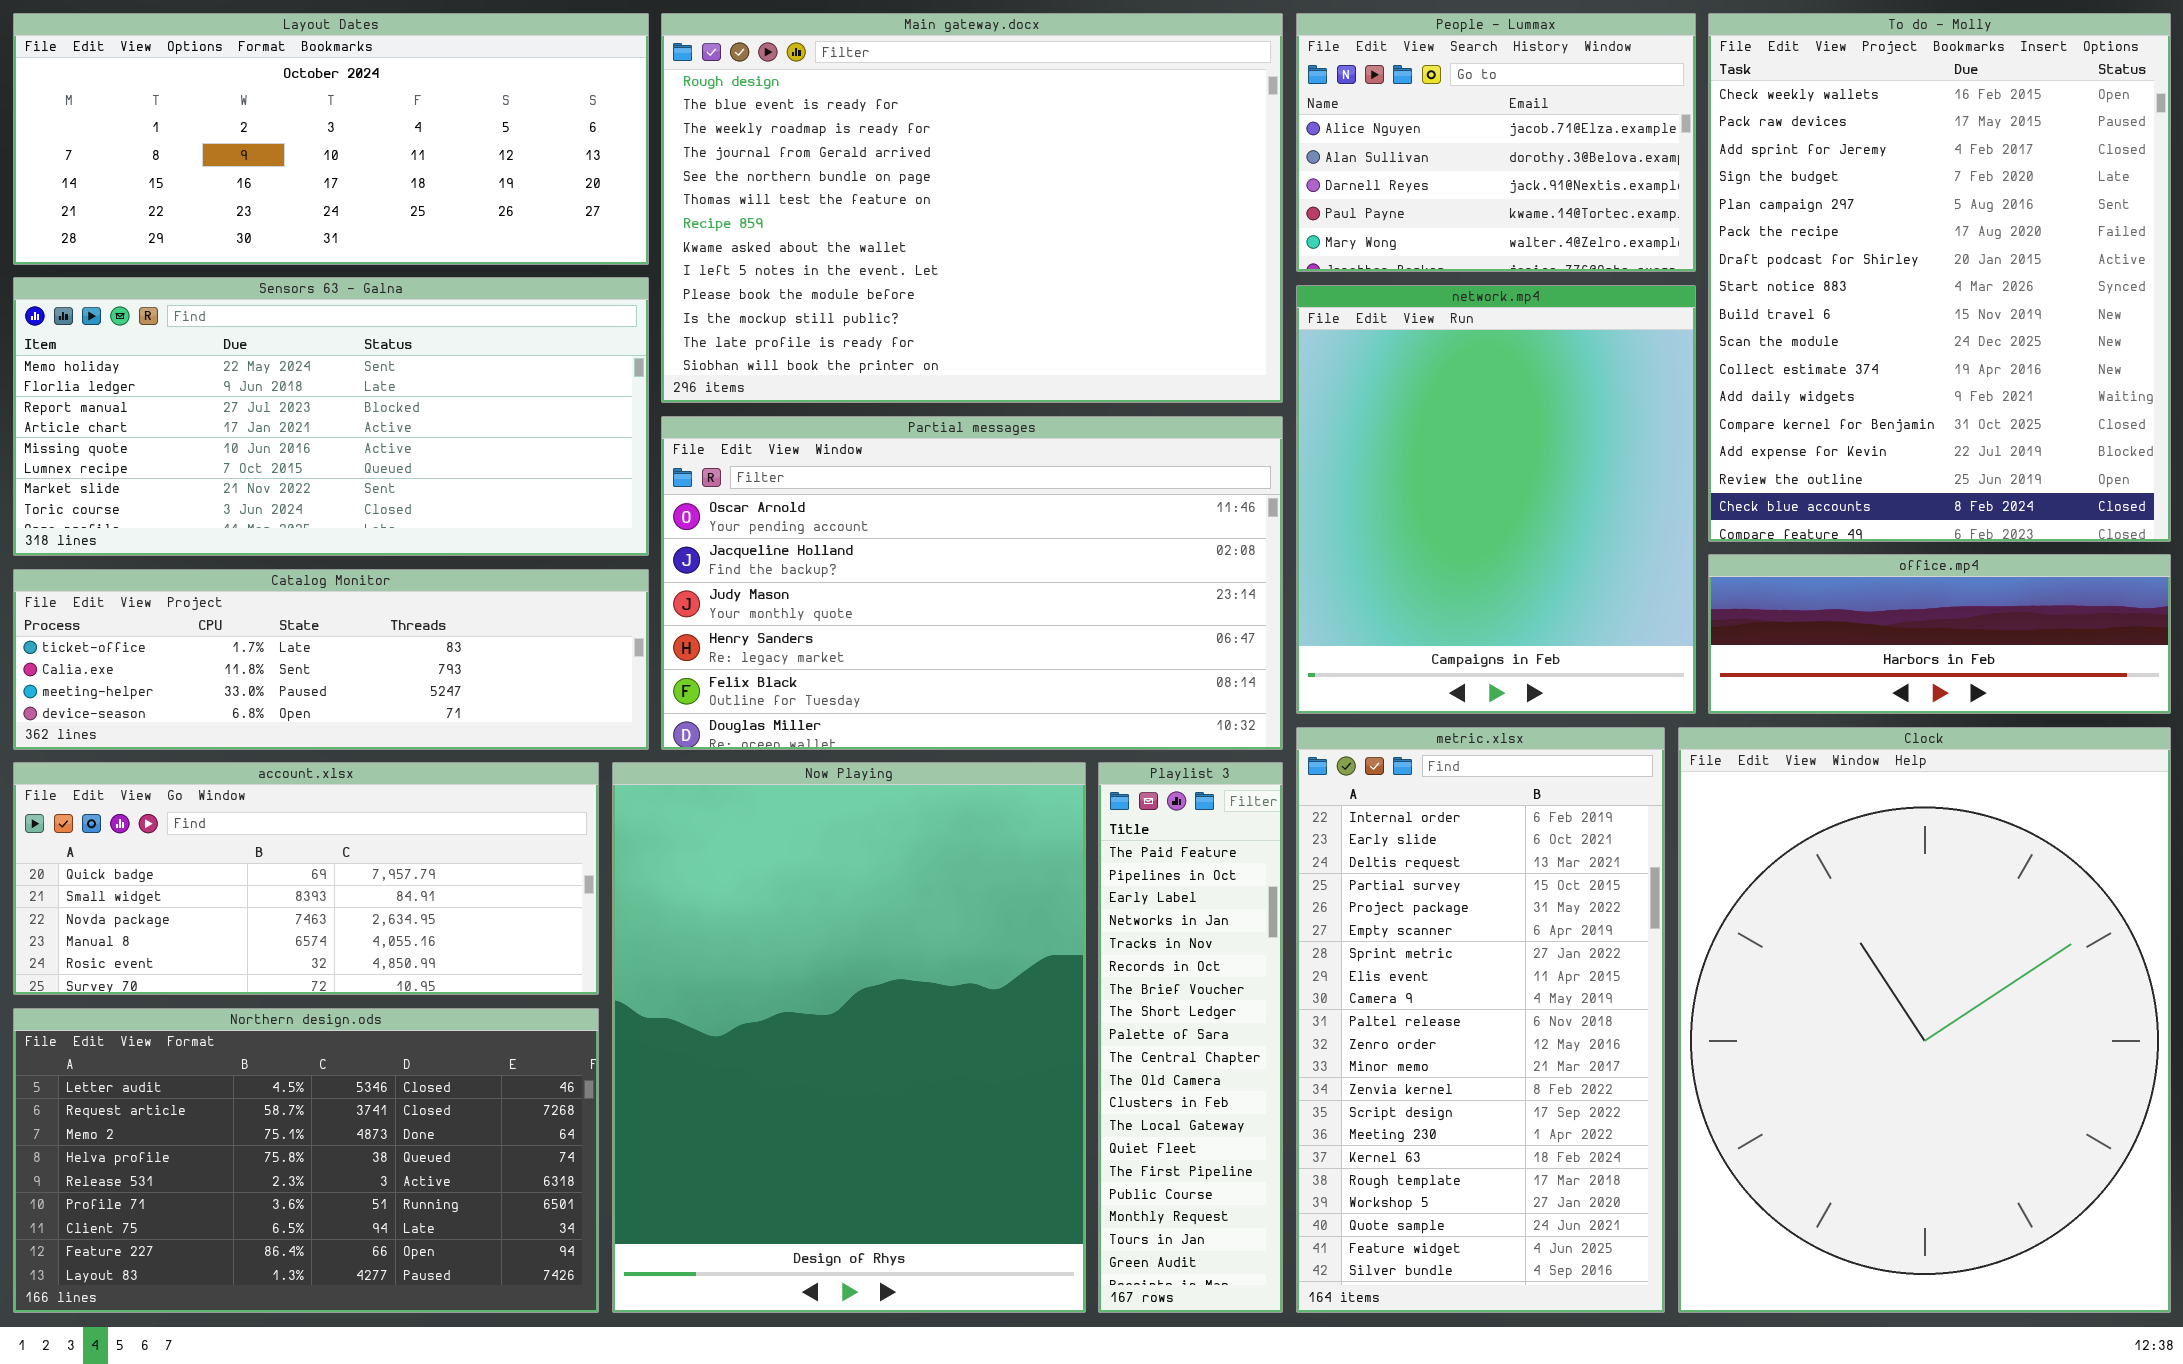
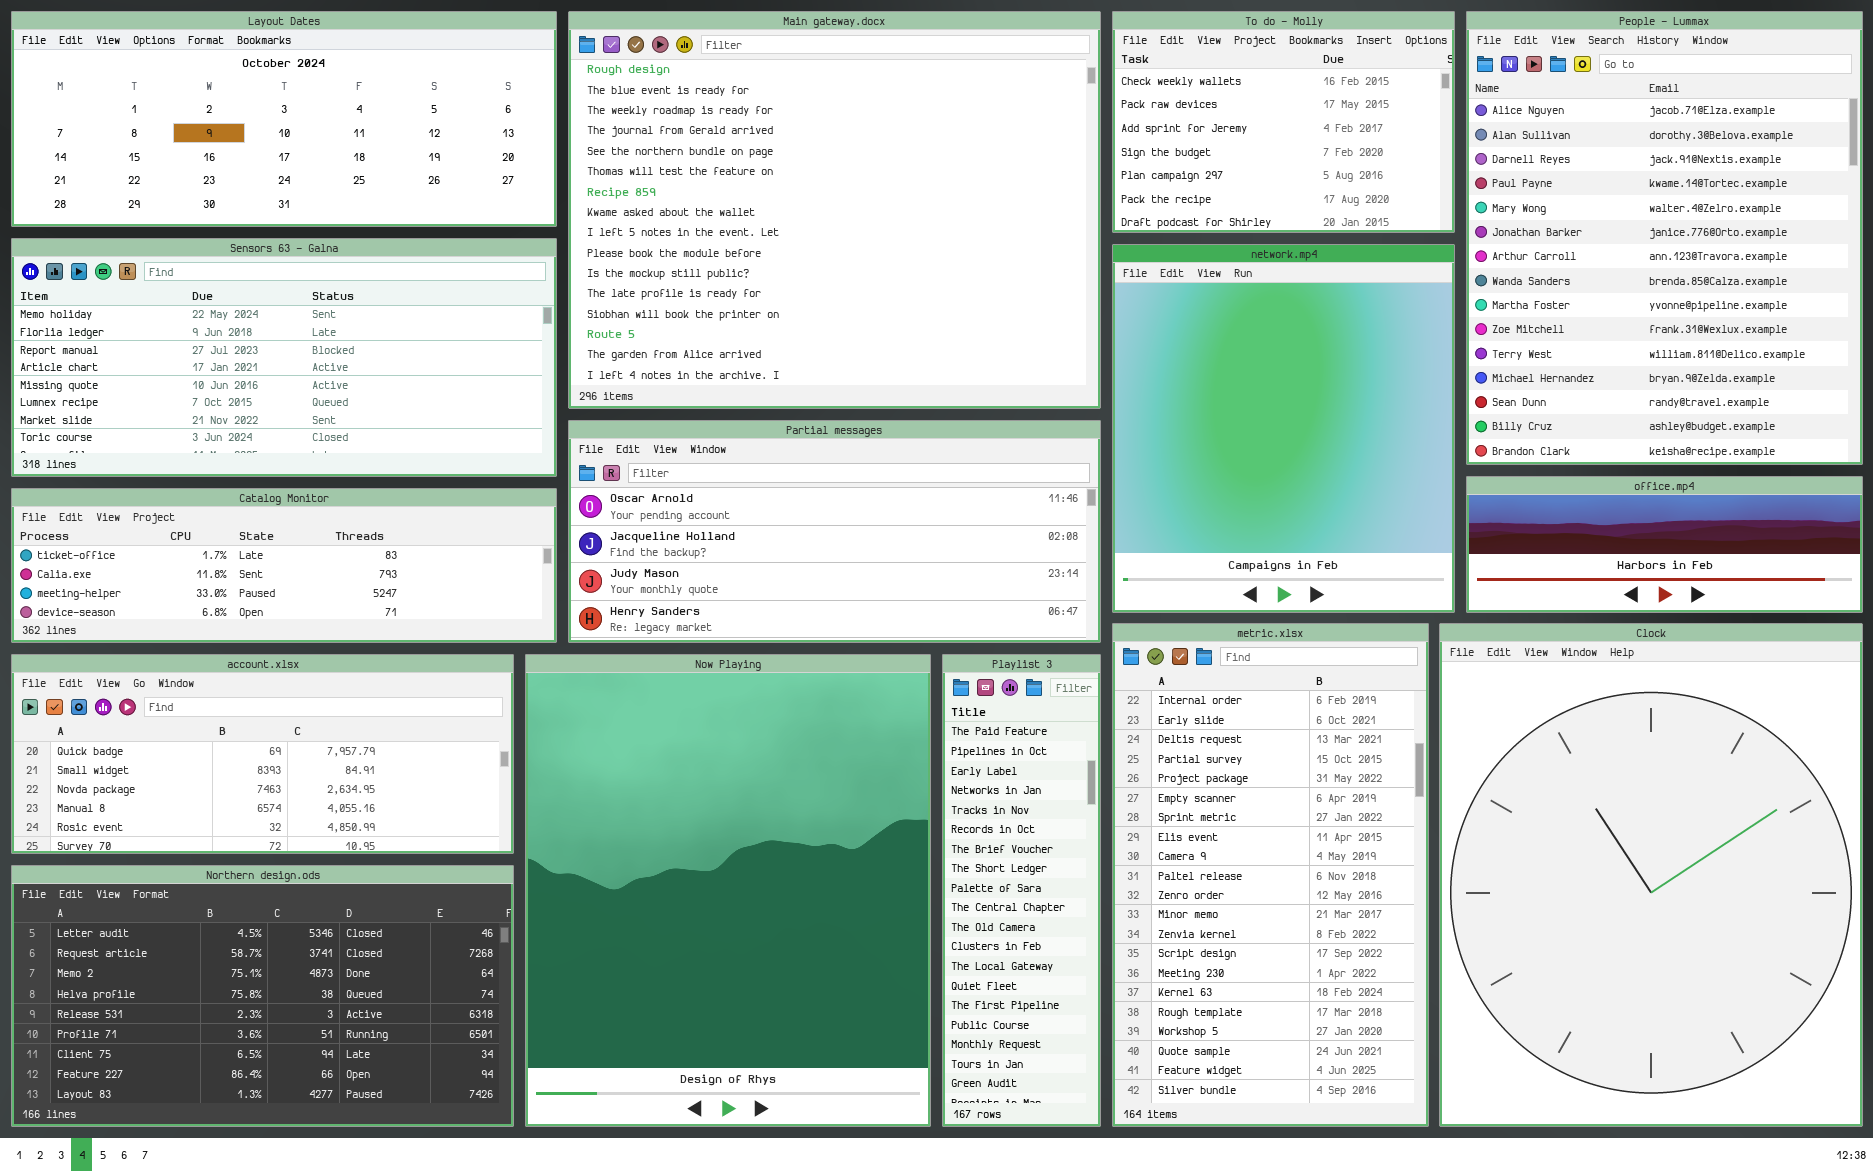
Main gateway.docx: [661,13,1283,403] -> [568,11,1101,409], resized
People - Lummax: [1296,13,1696,272] -> [1466,11,1863,465], moved, resized
To do - Molly: [1708,13,2171,542] -> [1112,11,1455,233], moved, resized
Partial messages: [661,416,1283,750] -> [568,420,1101,643], resized

